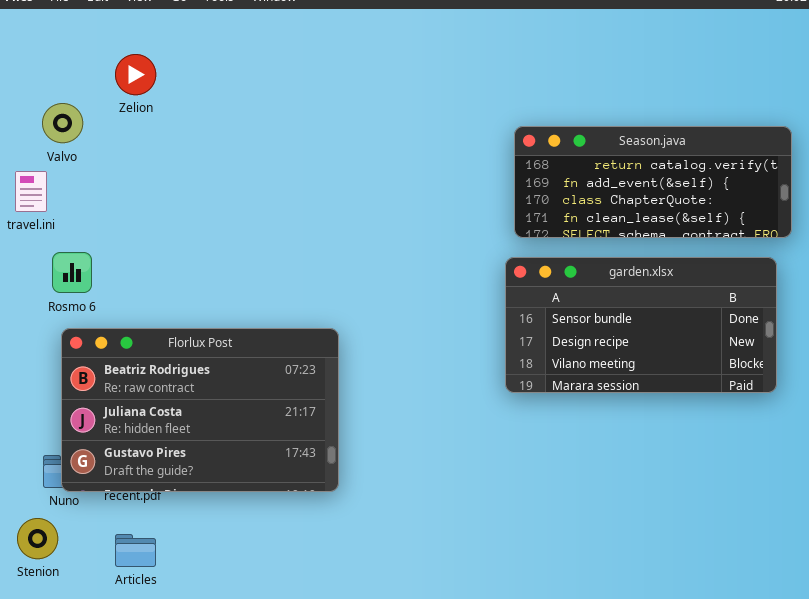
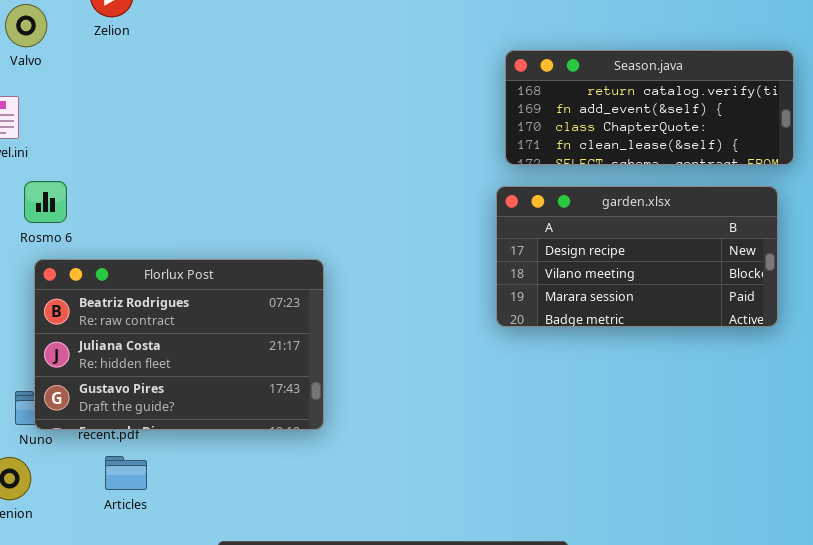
Valvo: [42,103,83,143] -> [5,4,47,47], moved
garden.xlsx: [505,257,777,393] -> [496,186,778,327], scrolled down 1 row
Articles: [115,534,156,567] -> [105,456,147,490], moved

